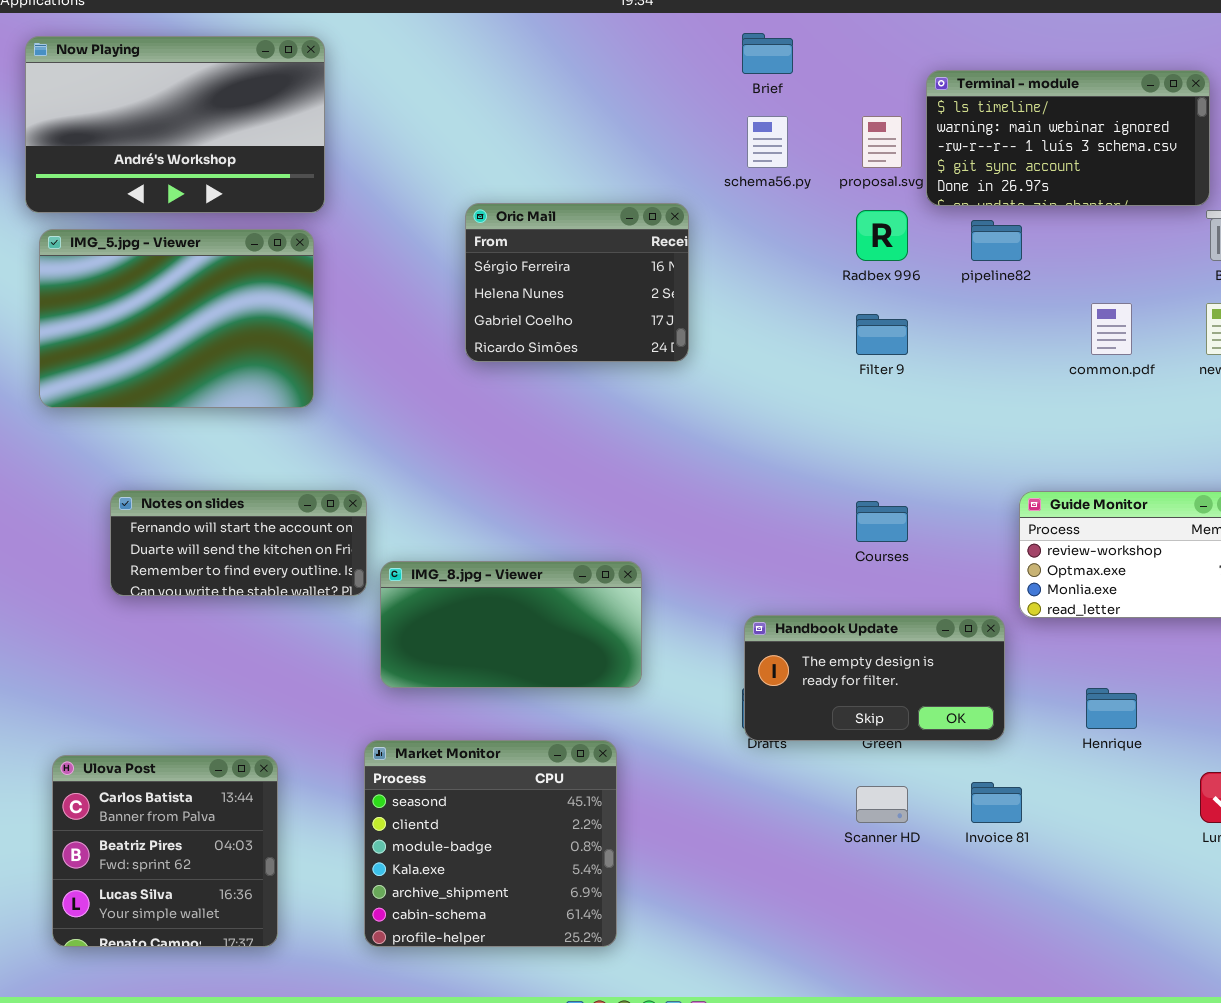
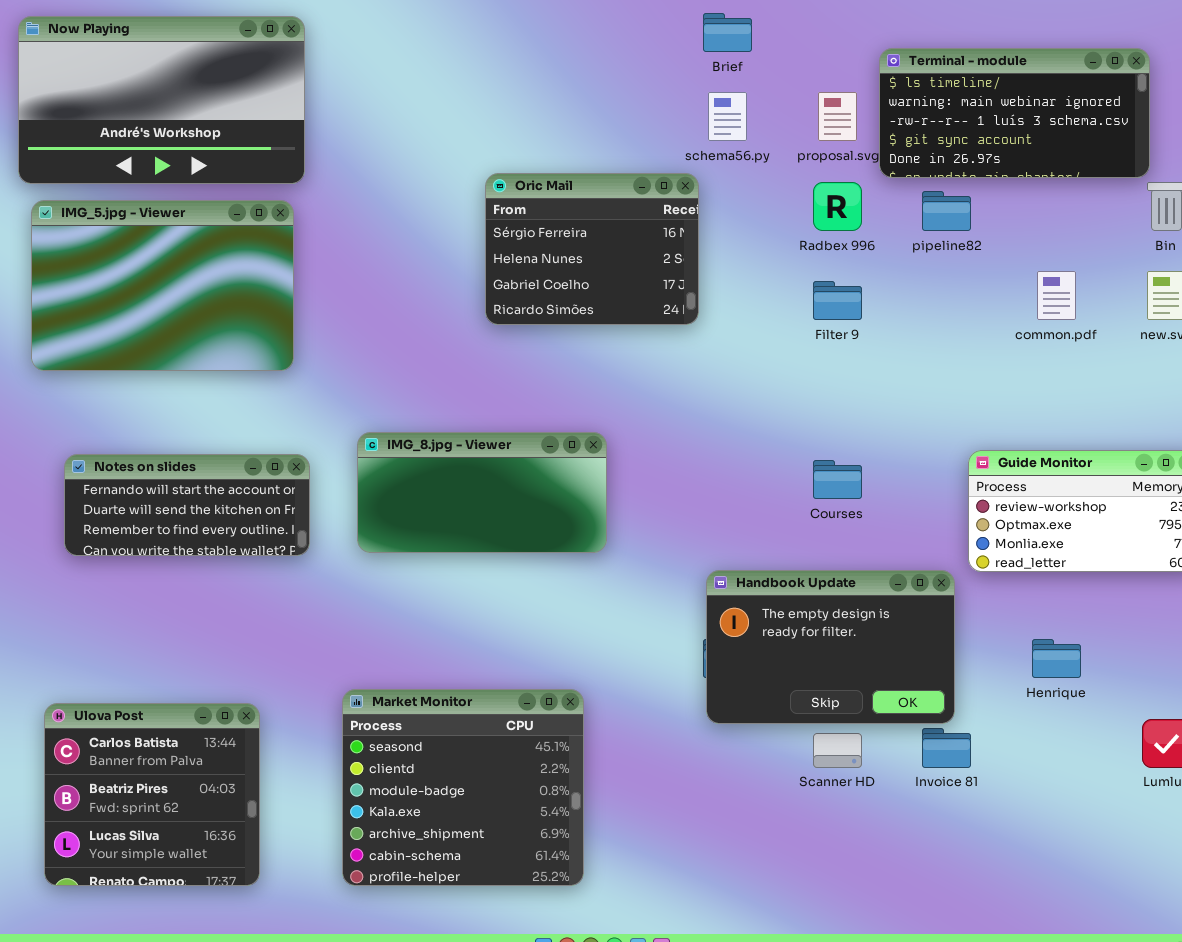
Oric Mail: [465,203,689,362] -> [485,173,699,325], moved
Notes on slides: [110,490,367,596] -> [64,454,310,556], moved
IMG_8.jpg - Viewer: [380,561,642,688] -> [357,432,607,553], moved
Handbook Update: [744,615,1005,741] -> [706,570,955,724], resized

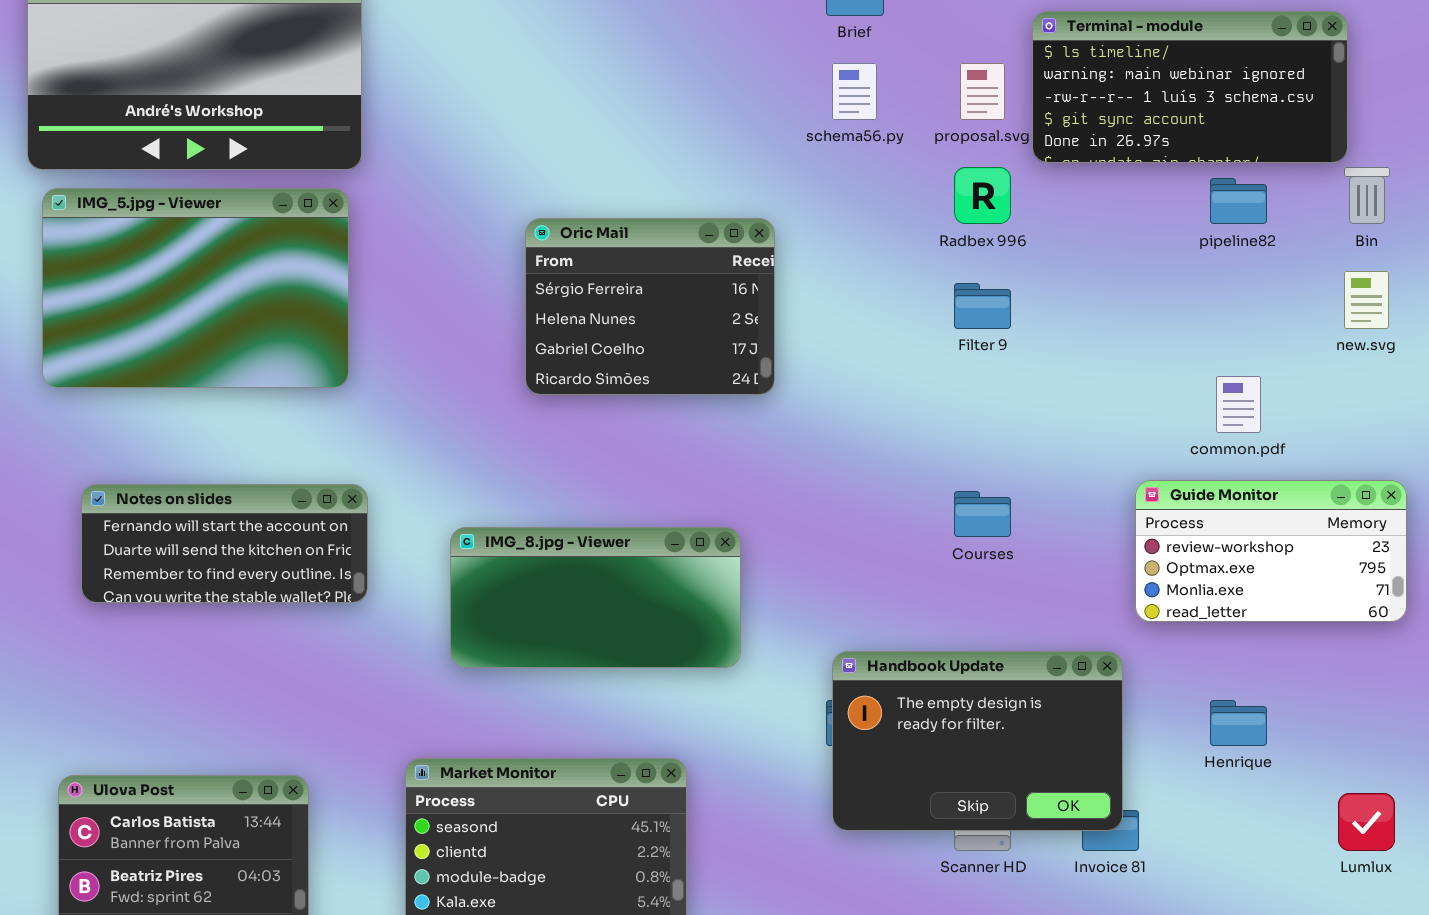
Oric Mail: [485,173,699,325] -> [525,218,775,395], moved
pipeline82: [922,191,971,231] -> [1210,178,1267,224], moved
common.pdf: [1037,271,1076,320] -> [1216,376,1261,433], moved
IMG_8.jpg - Viewer: [357,432,607,553] -> [450,527,741,668], moved
Handbook Update: [706,570,955,724] -> [832,651,1123,831], moved

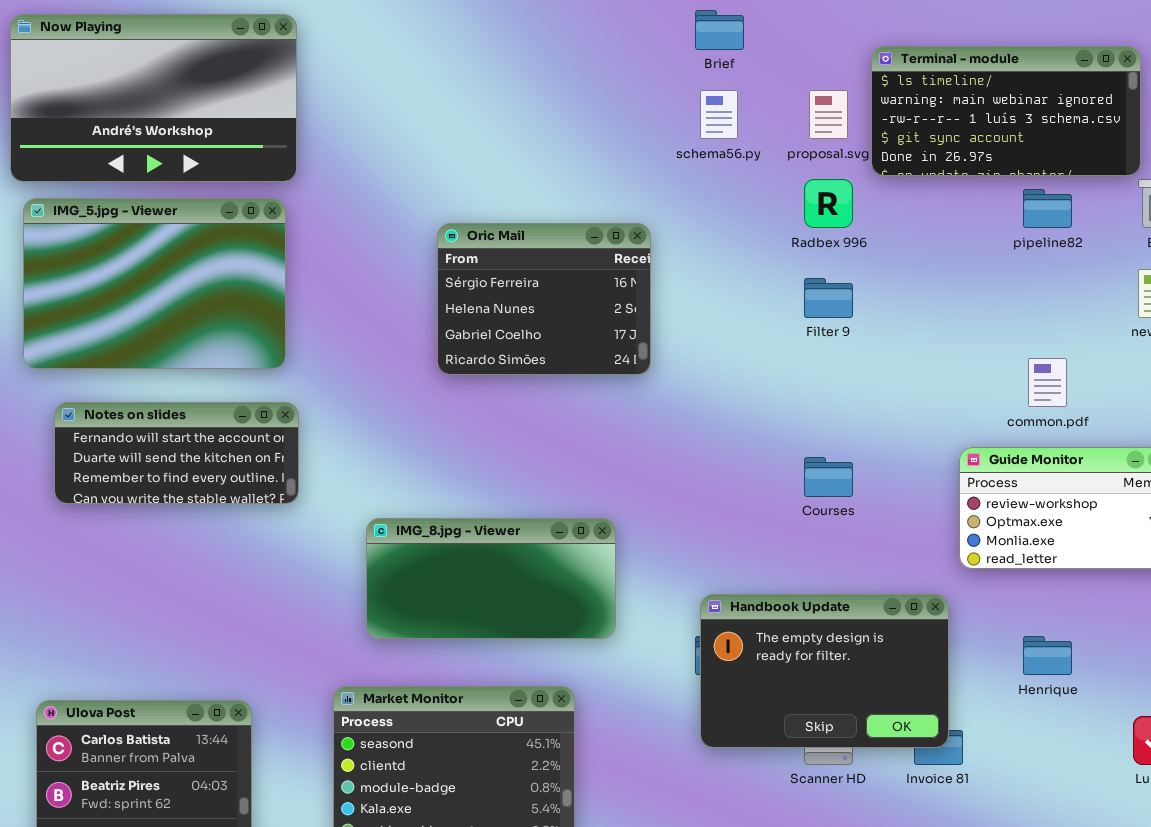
Notes on slides: [81,484,368,603] -> [54,402,299,504], moved
IMG_8.jpg - Viewer: [450,527,741,668] -> [366,518,616,639], moved

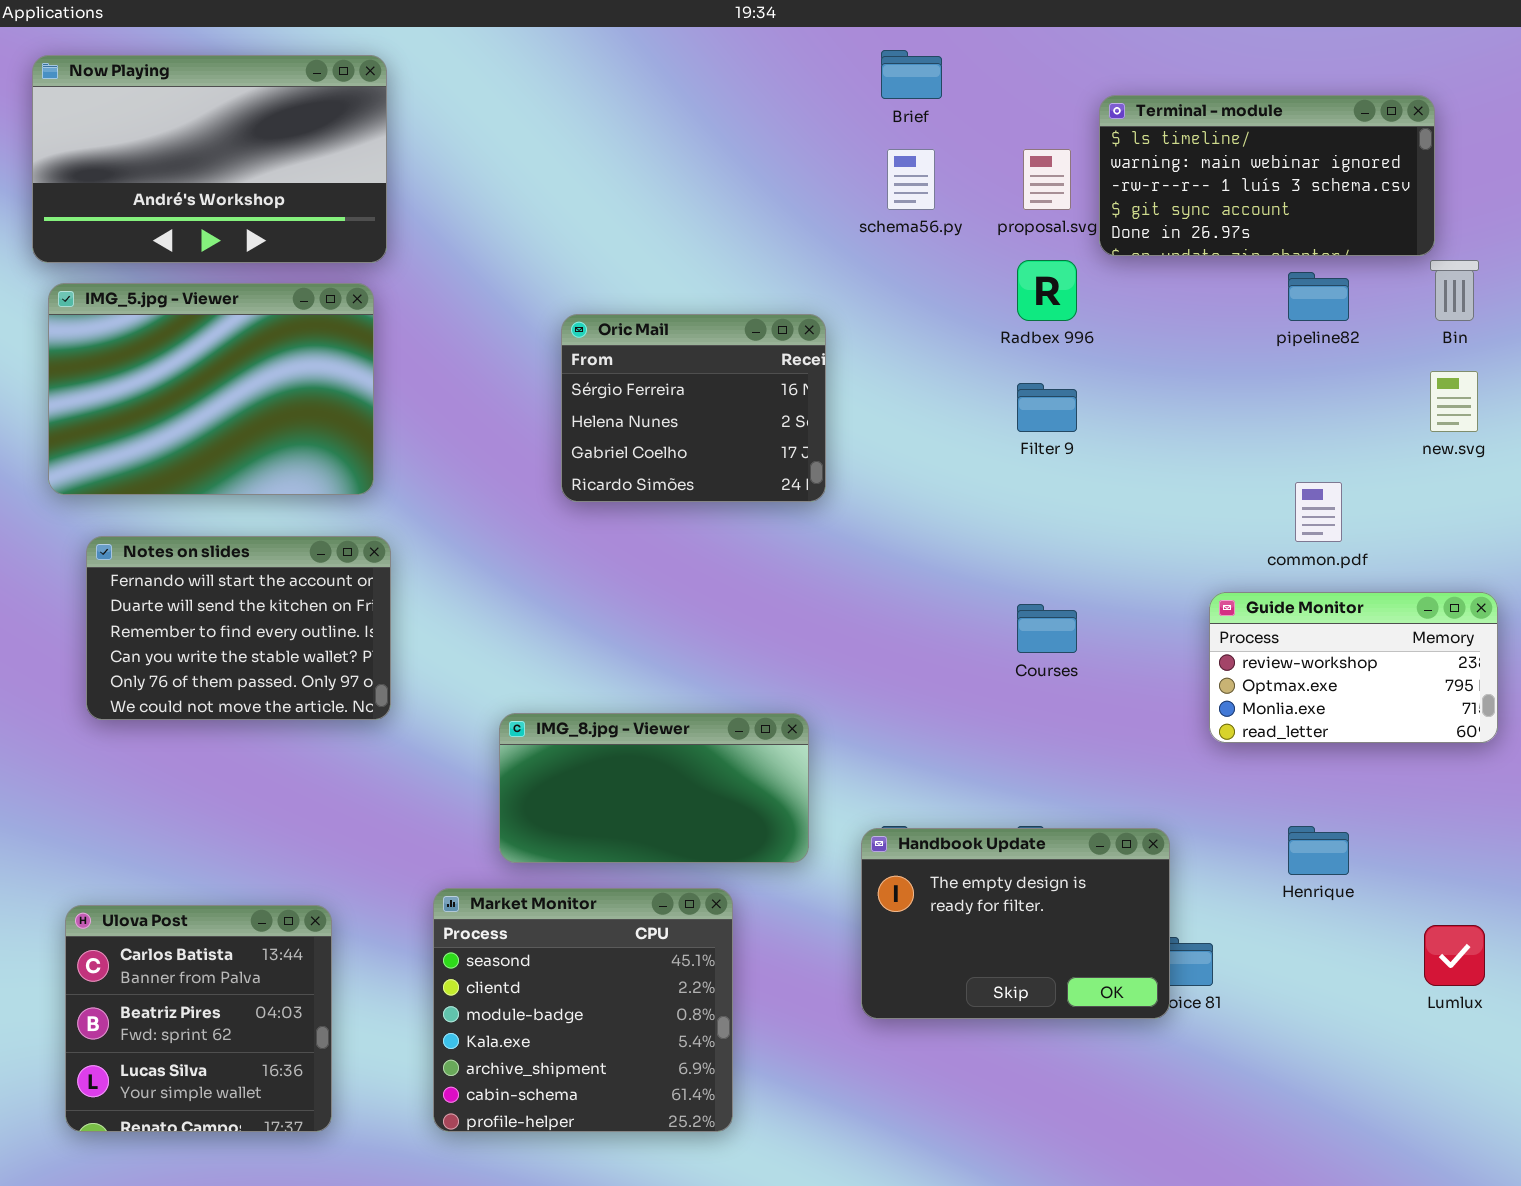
Notes on slides: [54,402,299,504] -> [86,536,391,720], resized
IMG_8.jpg - Viewer: [366,518,616,639] -> [499,713,809,863], moved
Handbook Update: [700,594,949,748] -> [861,828,1170,1019], moved

